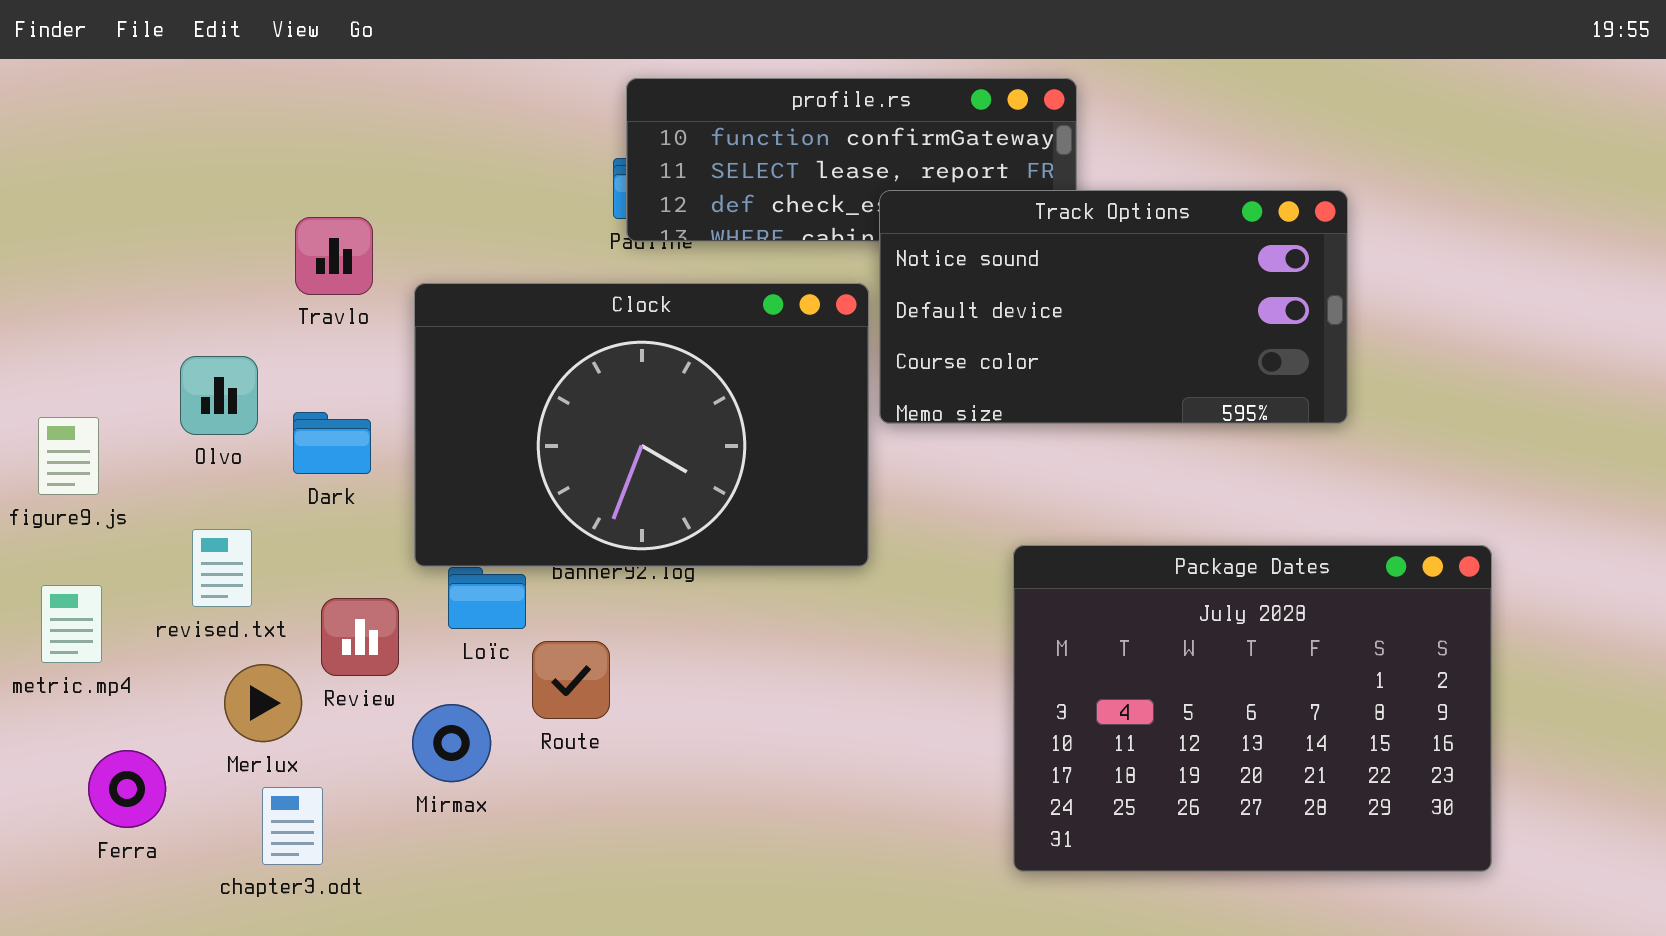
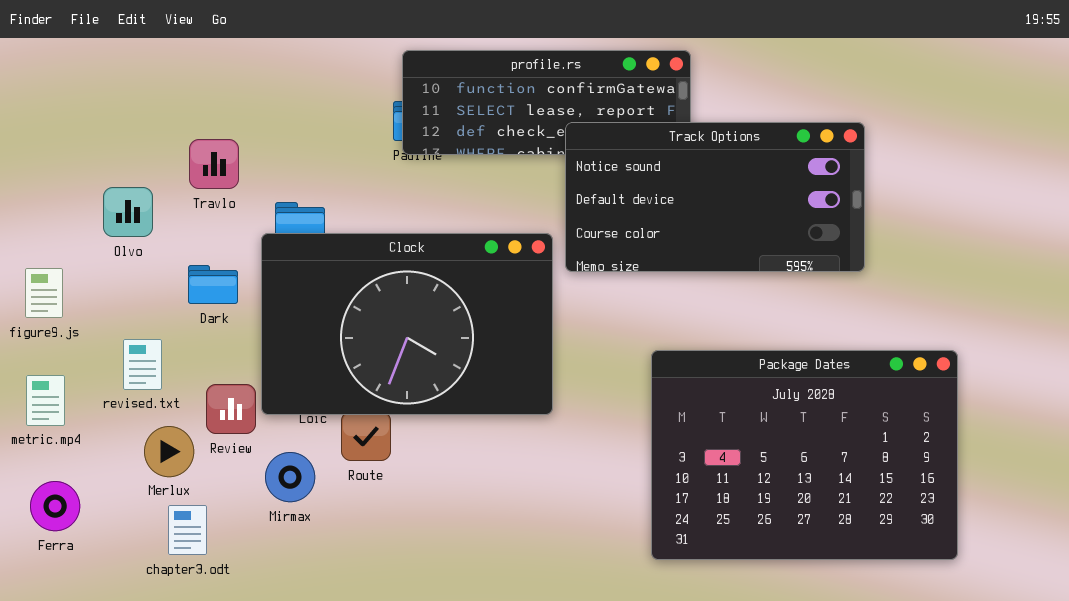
Clock: [414,283,869,567] -> [261,233,553,415], moved
Olvo: [180,356,258,435] -> [103,187,153,237], moved
Ferra: [88,750,166,828] -> [30,481,80,531], moved

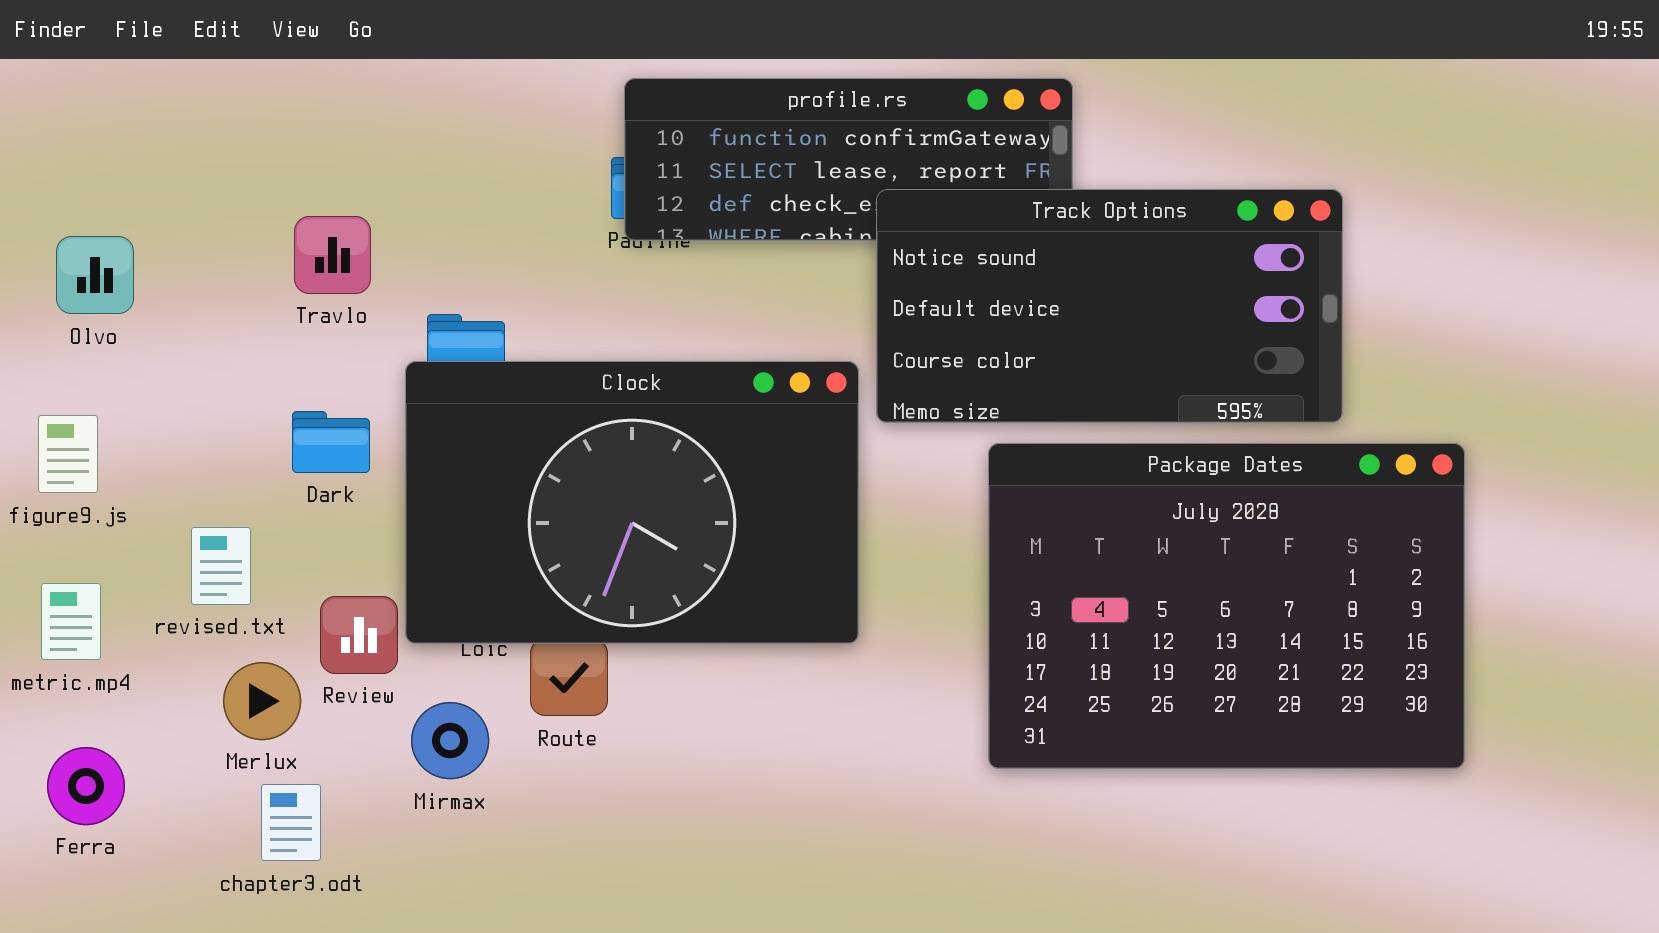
Olvo: [103,187,153,237] -> [56,236,134,314], moved
Package Dates: [651,350,958,560] -> [988,443,1465,769], moved

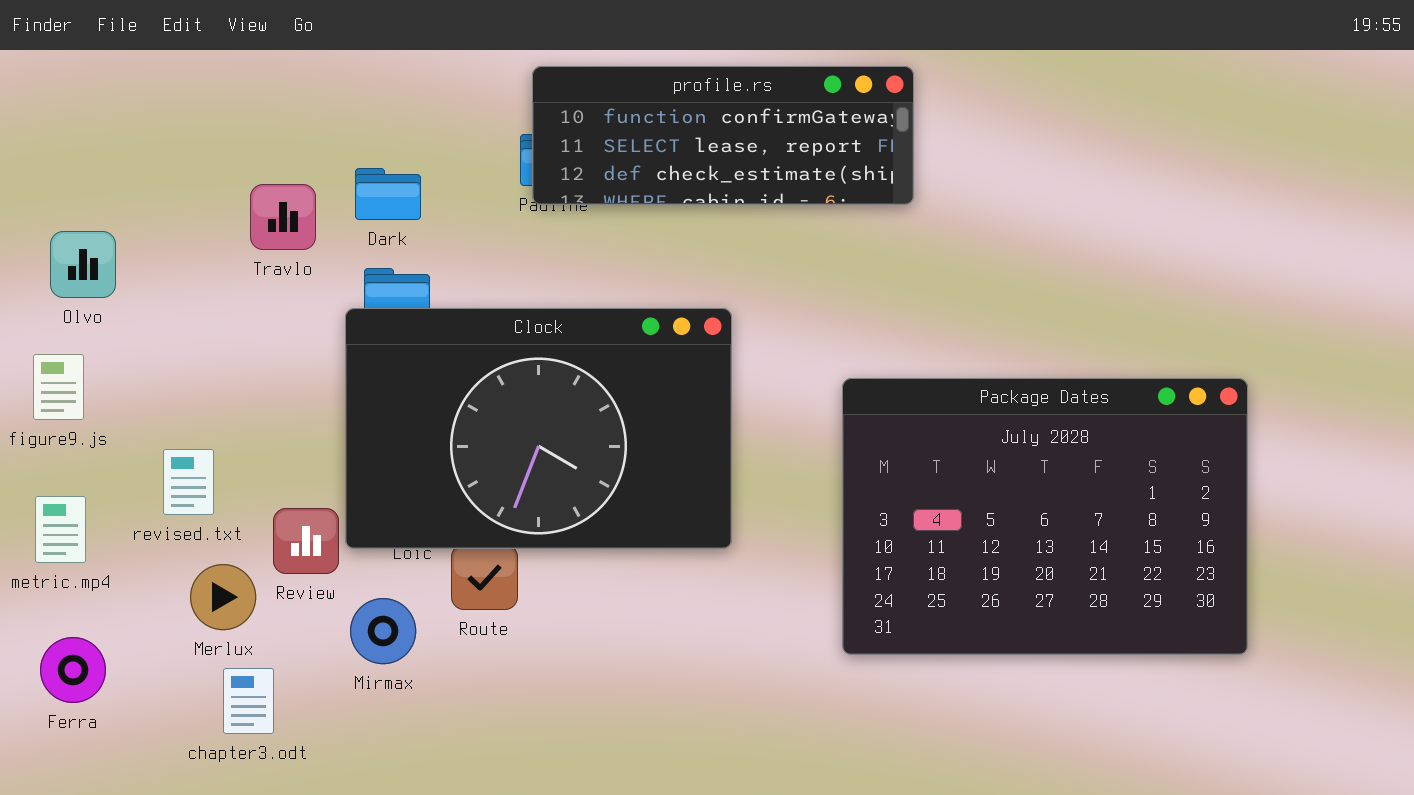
Track Options: [876,189,1343,423] -> none, closed
Olvo: [56,236,134,314] -> [50,231,116,298], moved
Dark: [292,411,370,473] -> [355,168,421,220], moved

